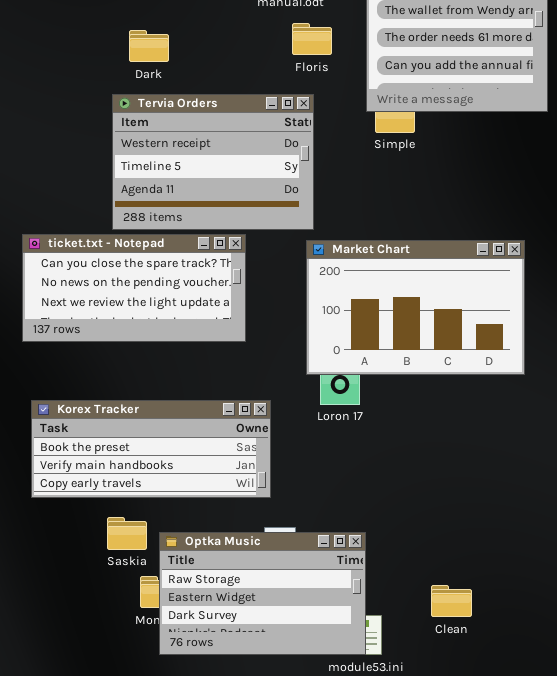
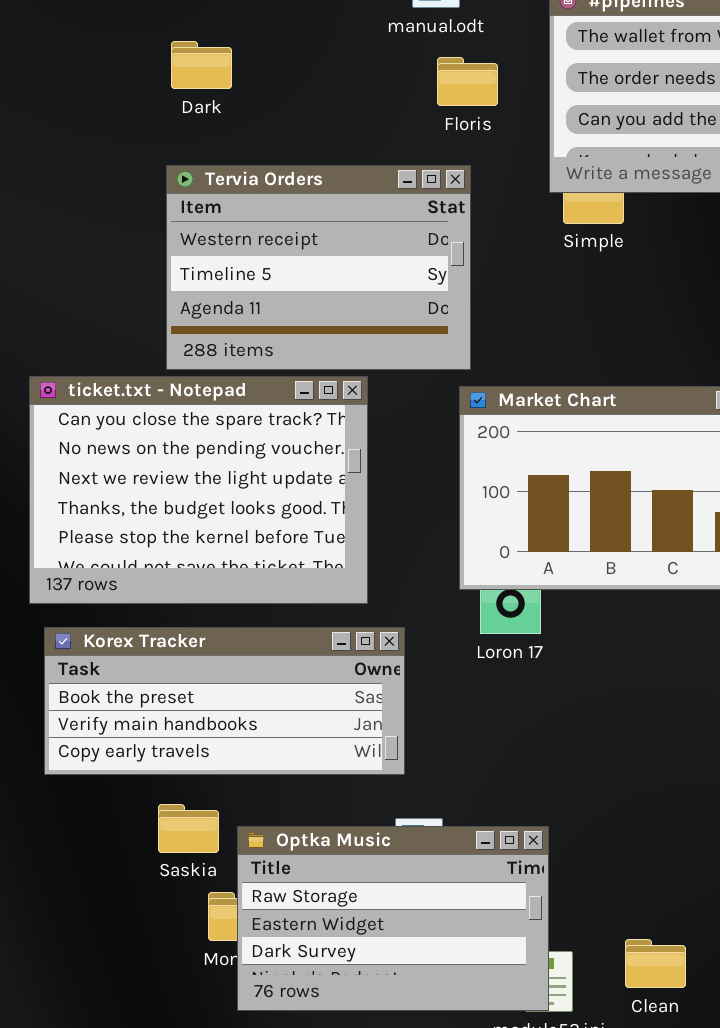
Dark: [129,30,169,62] -> [171,41,232,89], moved
ticket.txt - Notepad: [22,234,246,342] -> [29,376,368,604], resized
Clean: [431,585,472,617] -> [625,939,686,988], moved

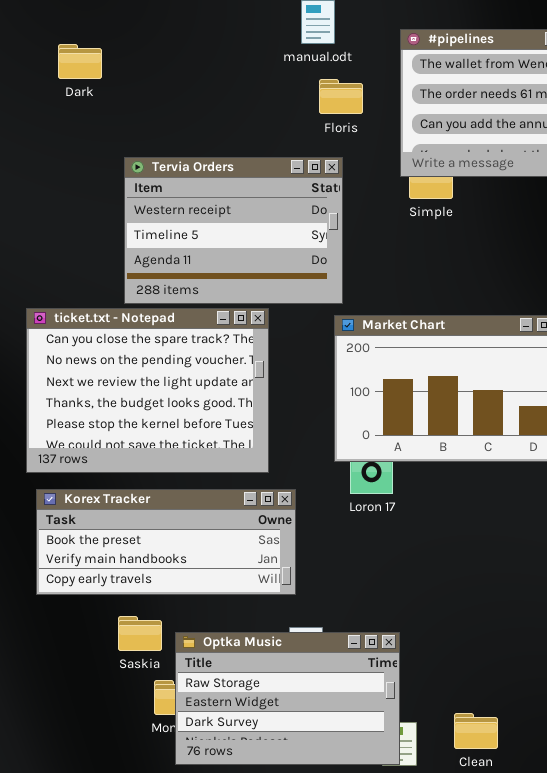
Dark: [171,41,232,89] -> [58,44,102,79], moved

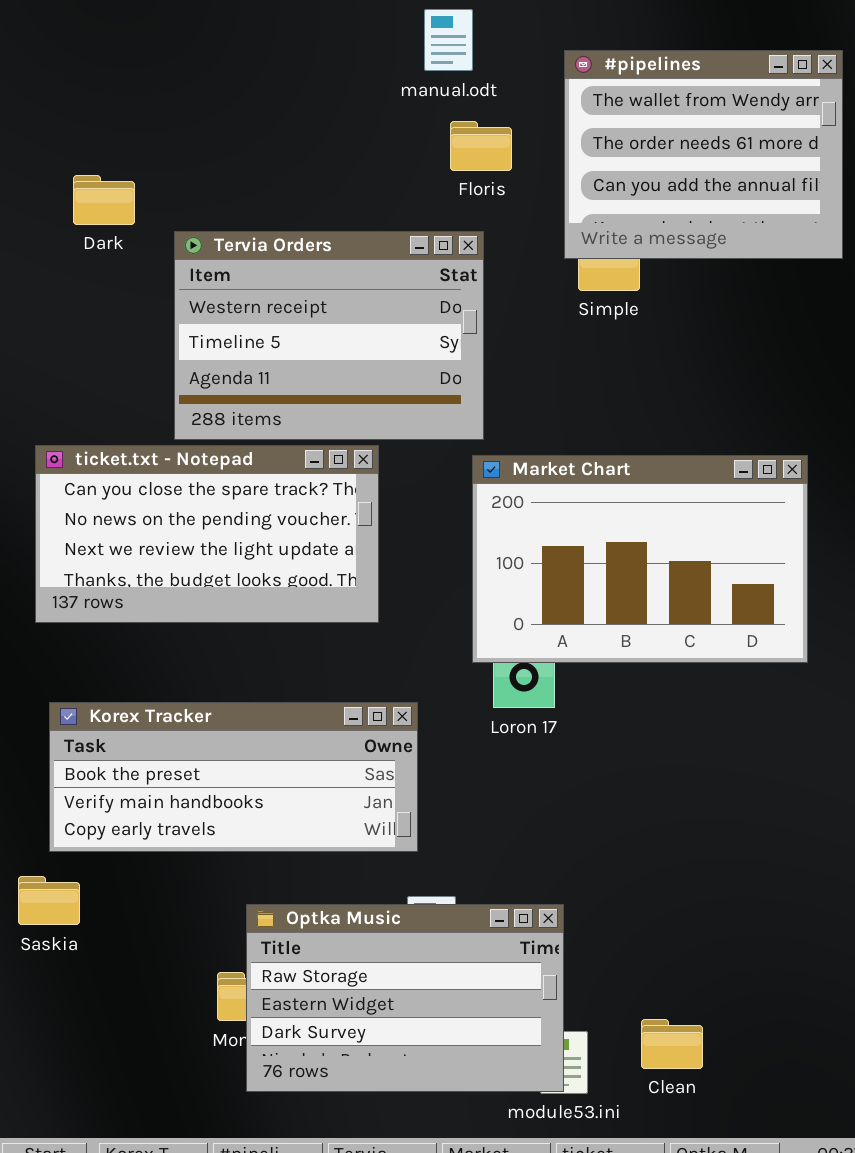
Dark: [58,44,102,79] -> [73,175,135,225], moved
ticket.txt - Notepad: [26,308,269,473] -> [35,445,379,623], resized
Saskia: [118,616,162,651] -> [18,876,80,925], moved

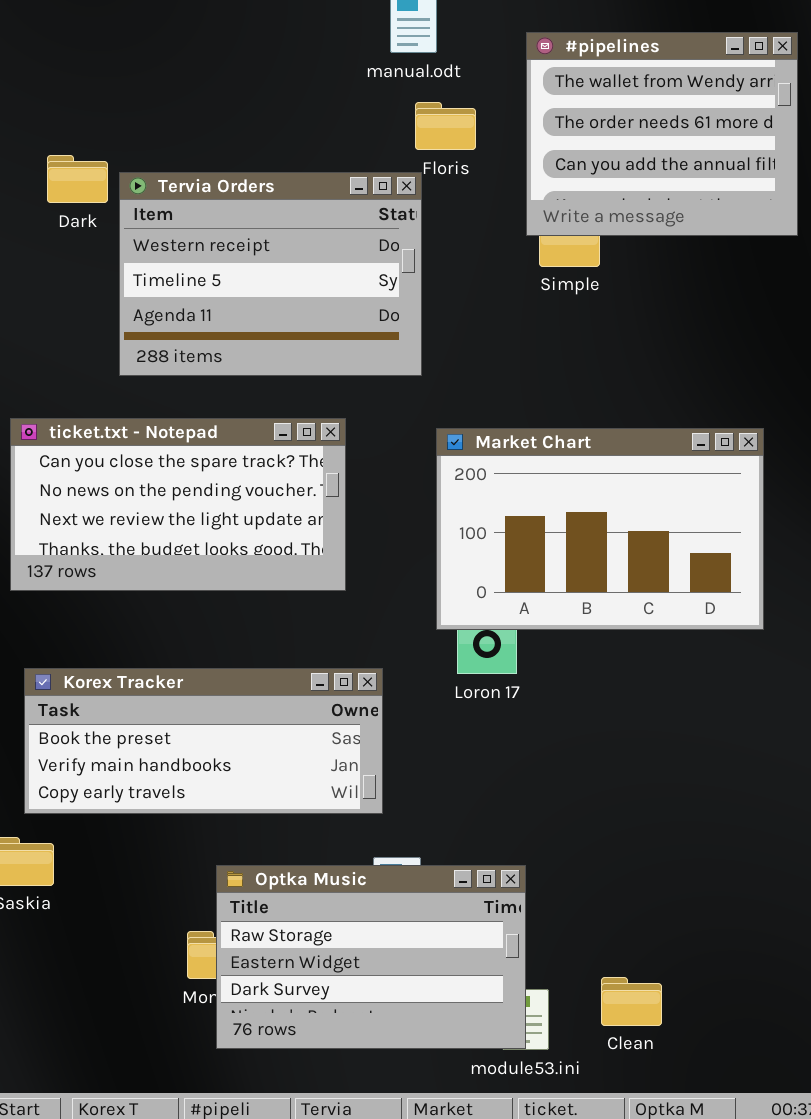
Tervia Orders: [174,231,484,440] -> [119,172,422,376], moved

